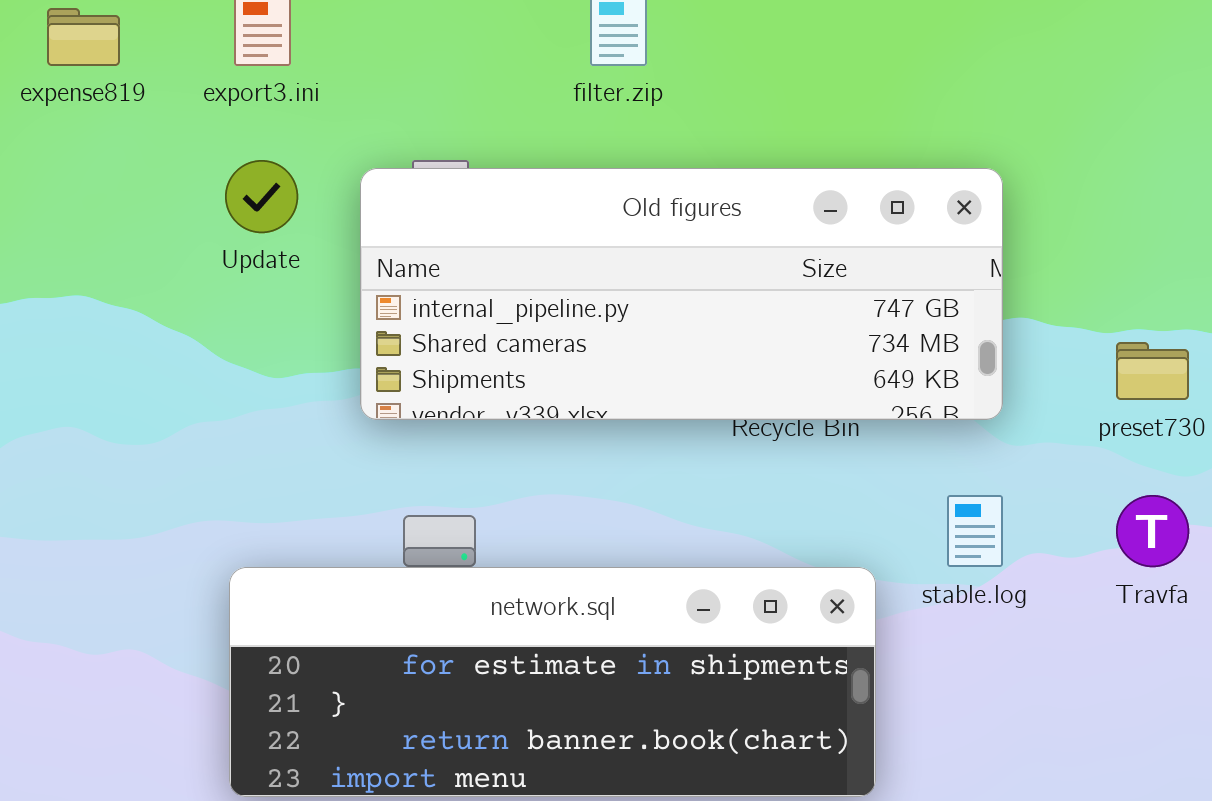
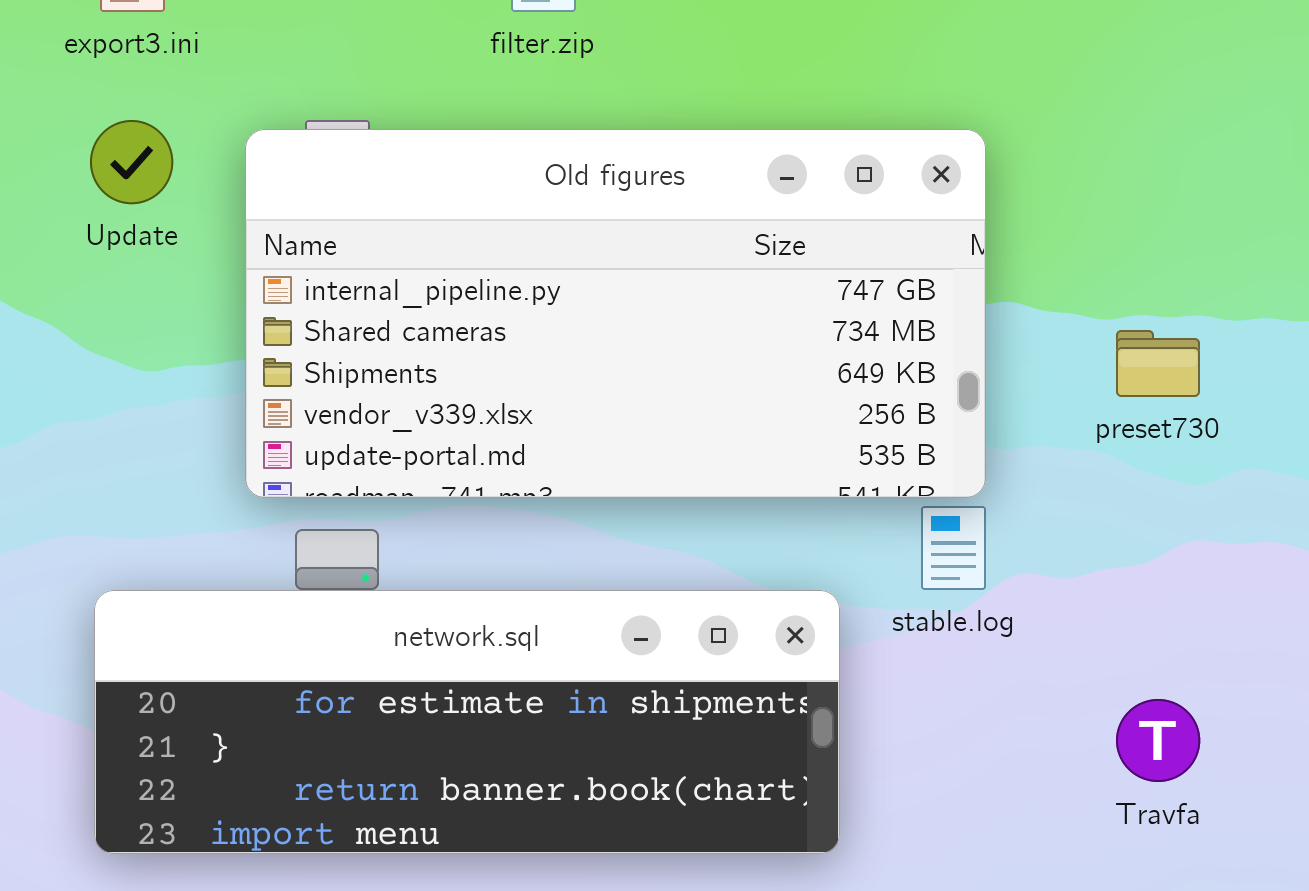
Old figures: [360,168,1003,420] -> [245,129,986,498], resized
Travfa: [1116,495,1189,567] -> [1116,699,1200,782], moved

